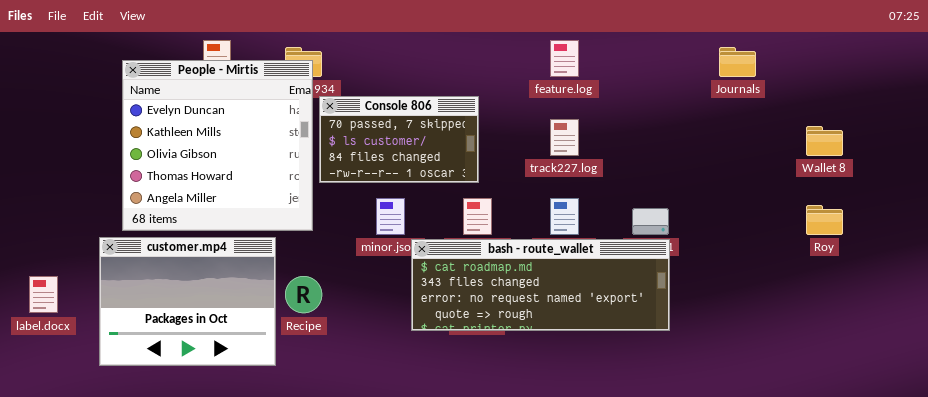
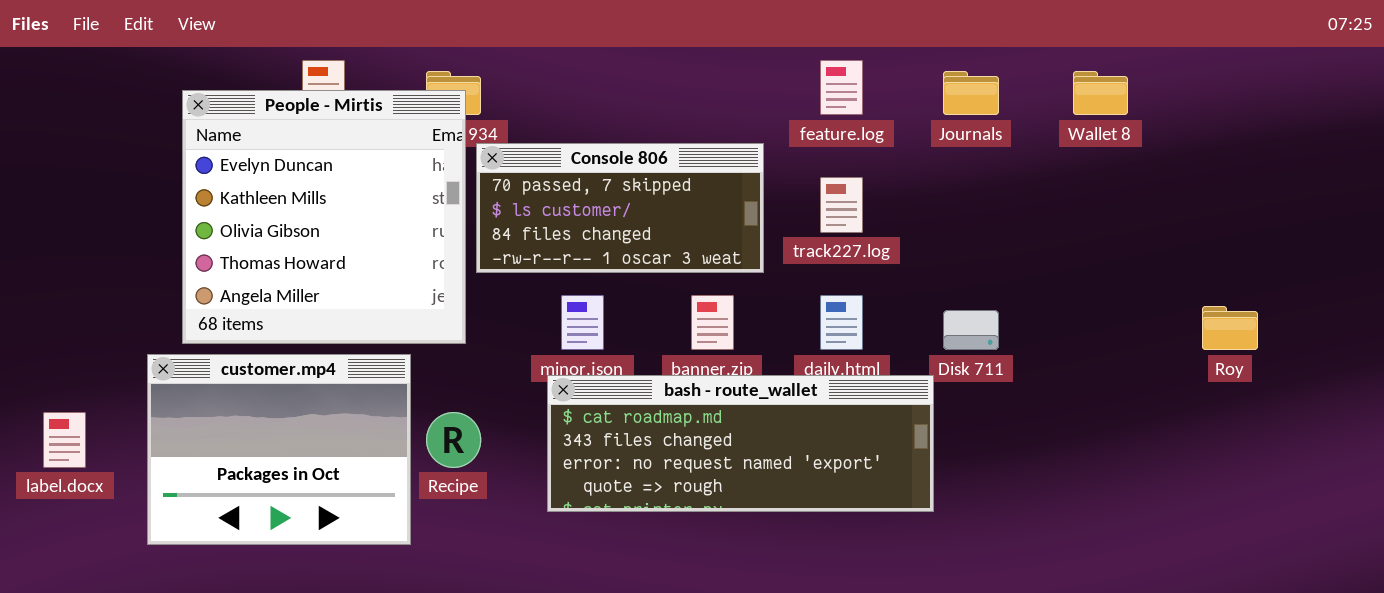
Journals: [719,47,756,77] -> [943,71,999,115], moved
Console 806: [319,96,479,183] -> [476,143,764,273], resized
Wallet 8: [806,126,843,156] -> [1073,71,1128,115], moved
bash - route_wallet: [411,239,670,331] -> [547,375,934,512], moved

